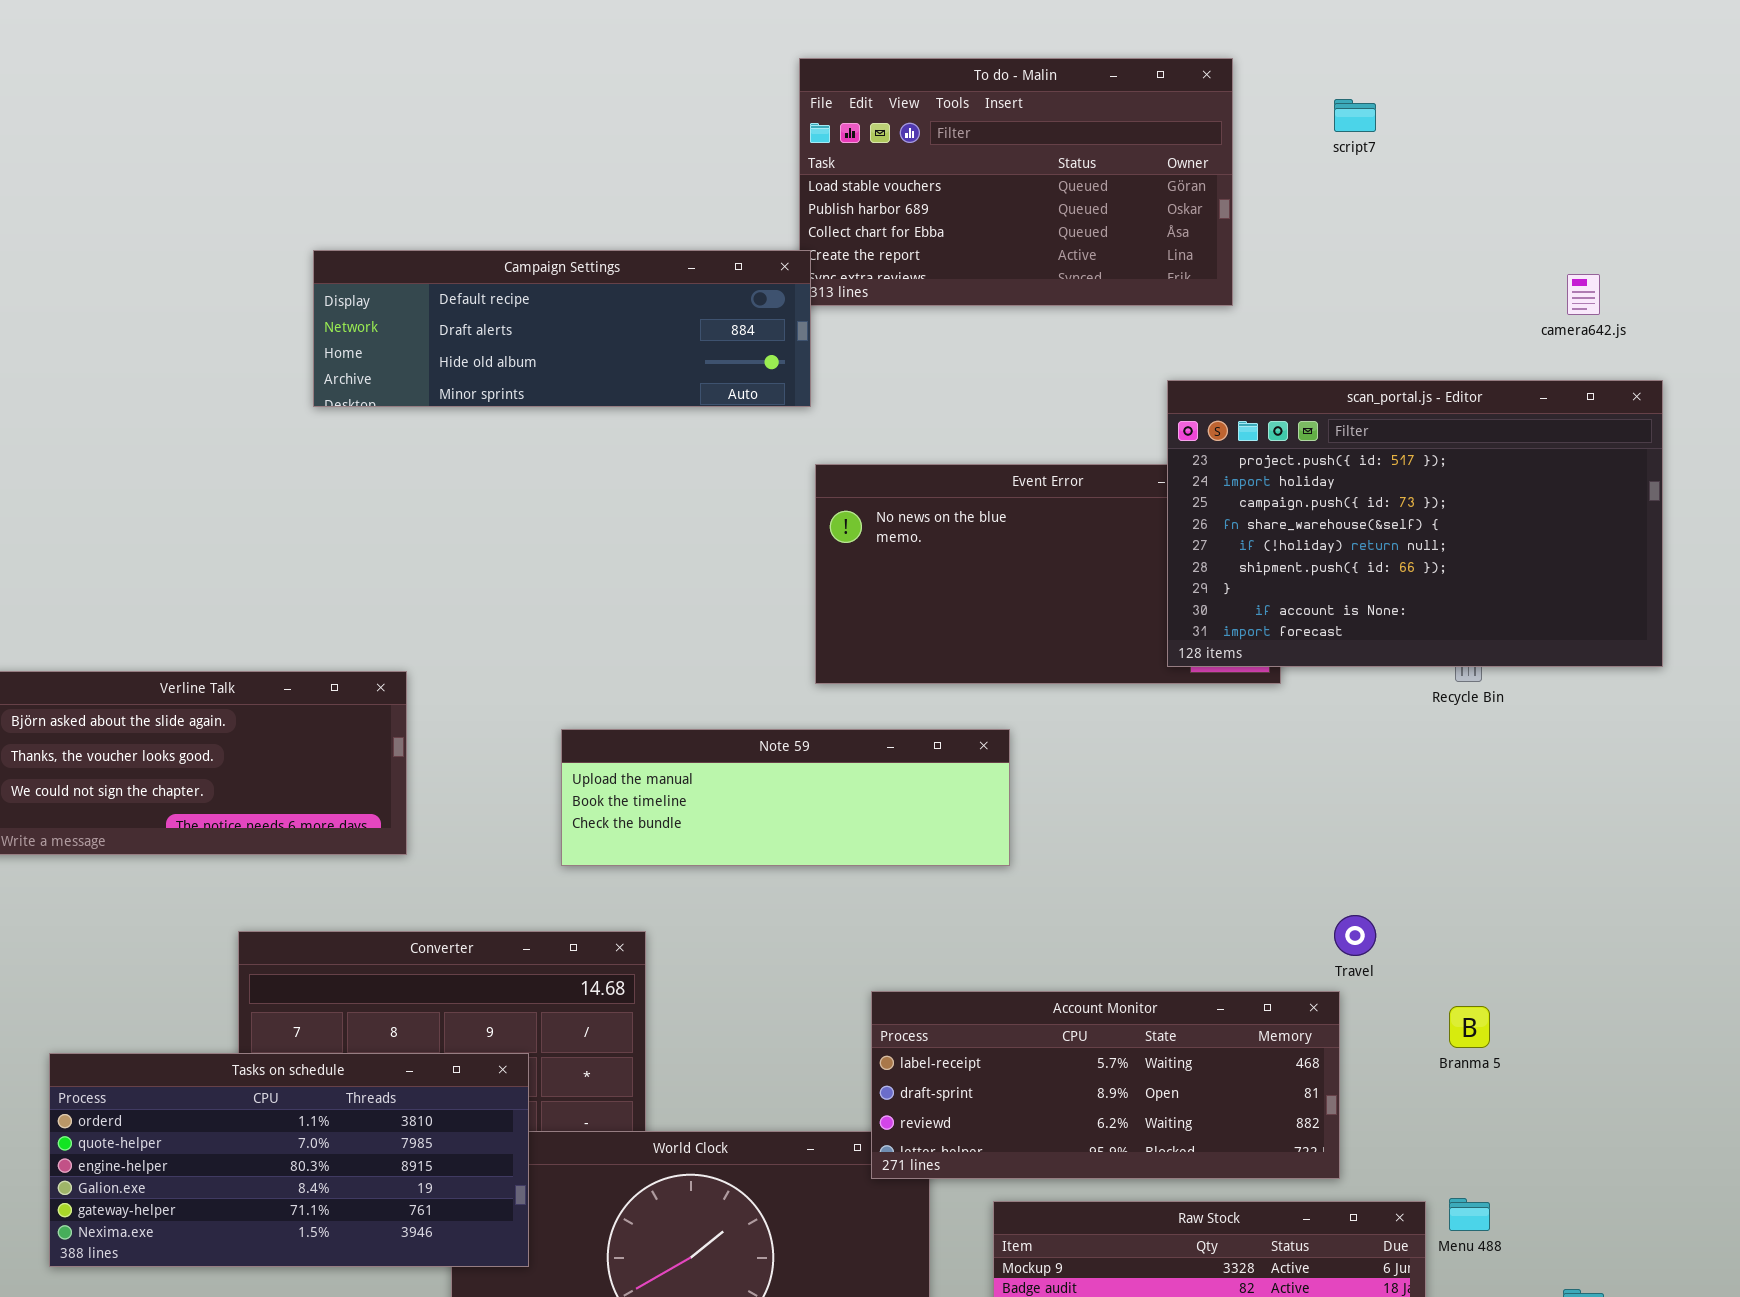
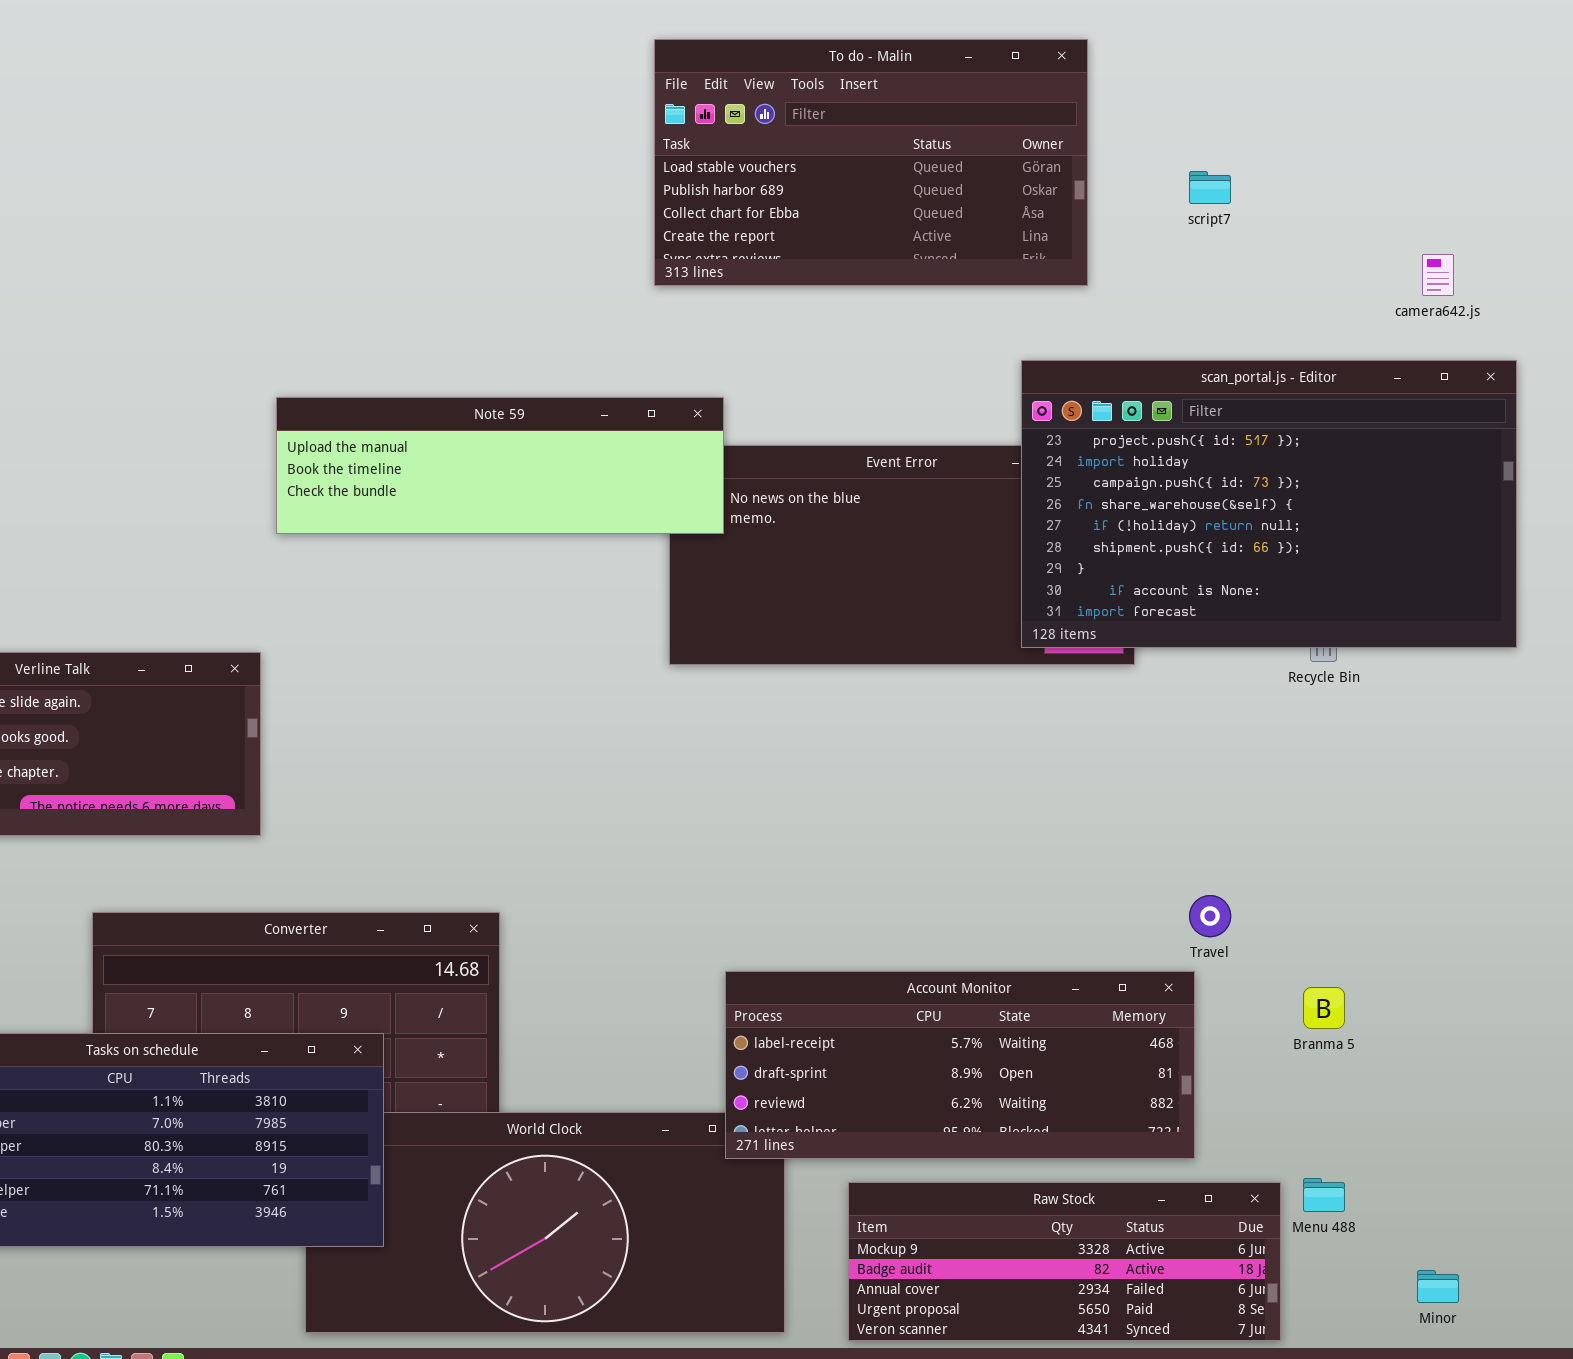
script7: [1334,99,1376,132] -> [1189,171,1231,204], moved
Campaign Settings: [313,250,811,407] -> none, closed
Note 59: [561,729,1010,866] -> [276,397,724,534], moved

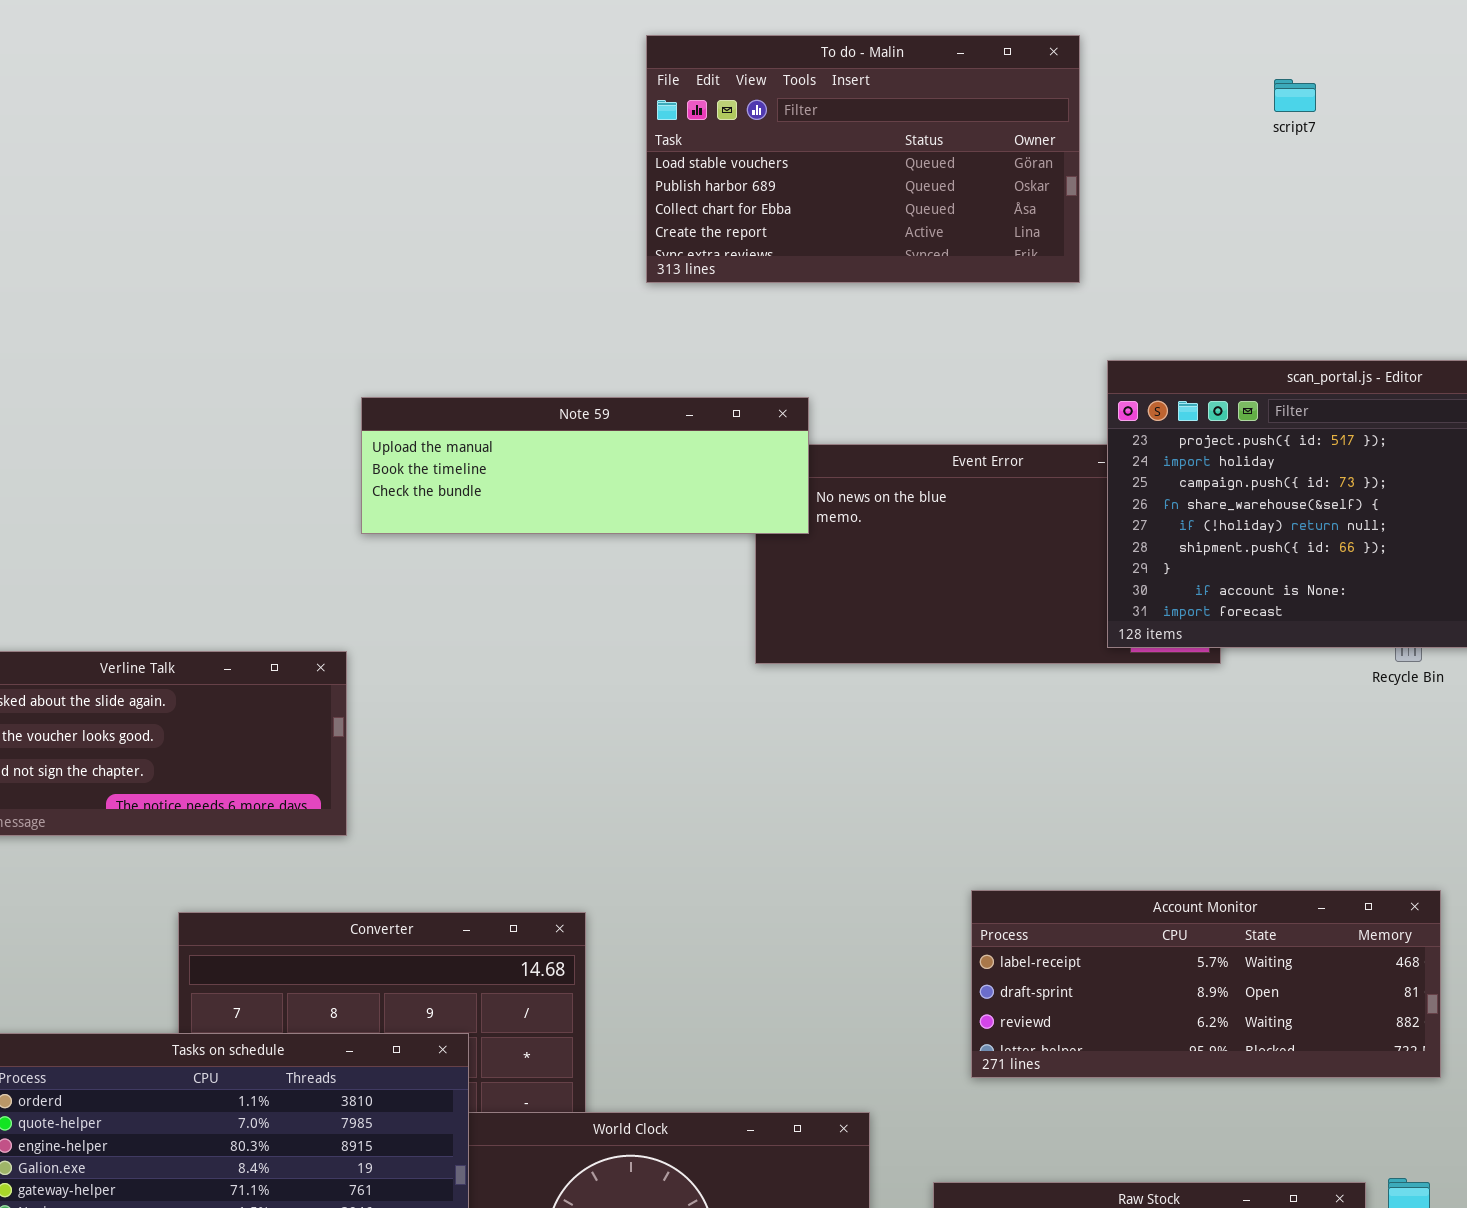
To do - Malin: [654,39,1088,286] -> [646,35,1080,283], moved
script7: [1189,171,1231,204] -> [1274,79,1316,112], moved
Account Monitor: [725,971,1195,1159] -> [971,890,1441,1078], moved

